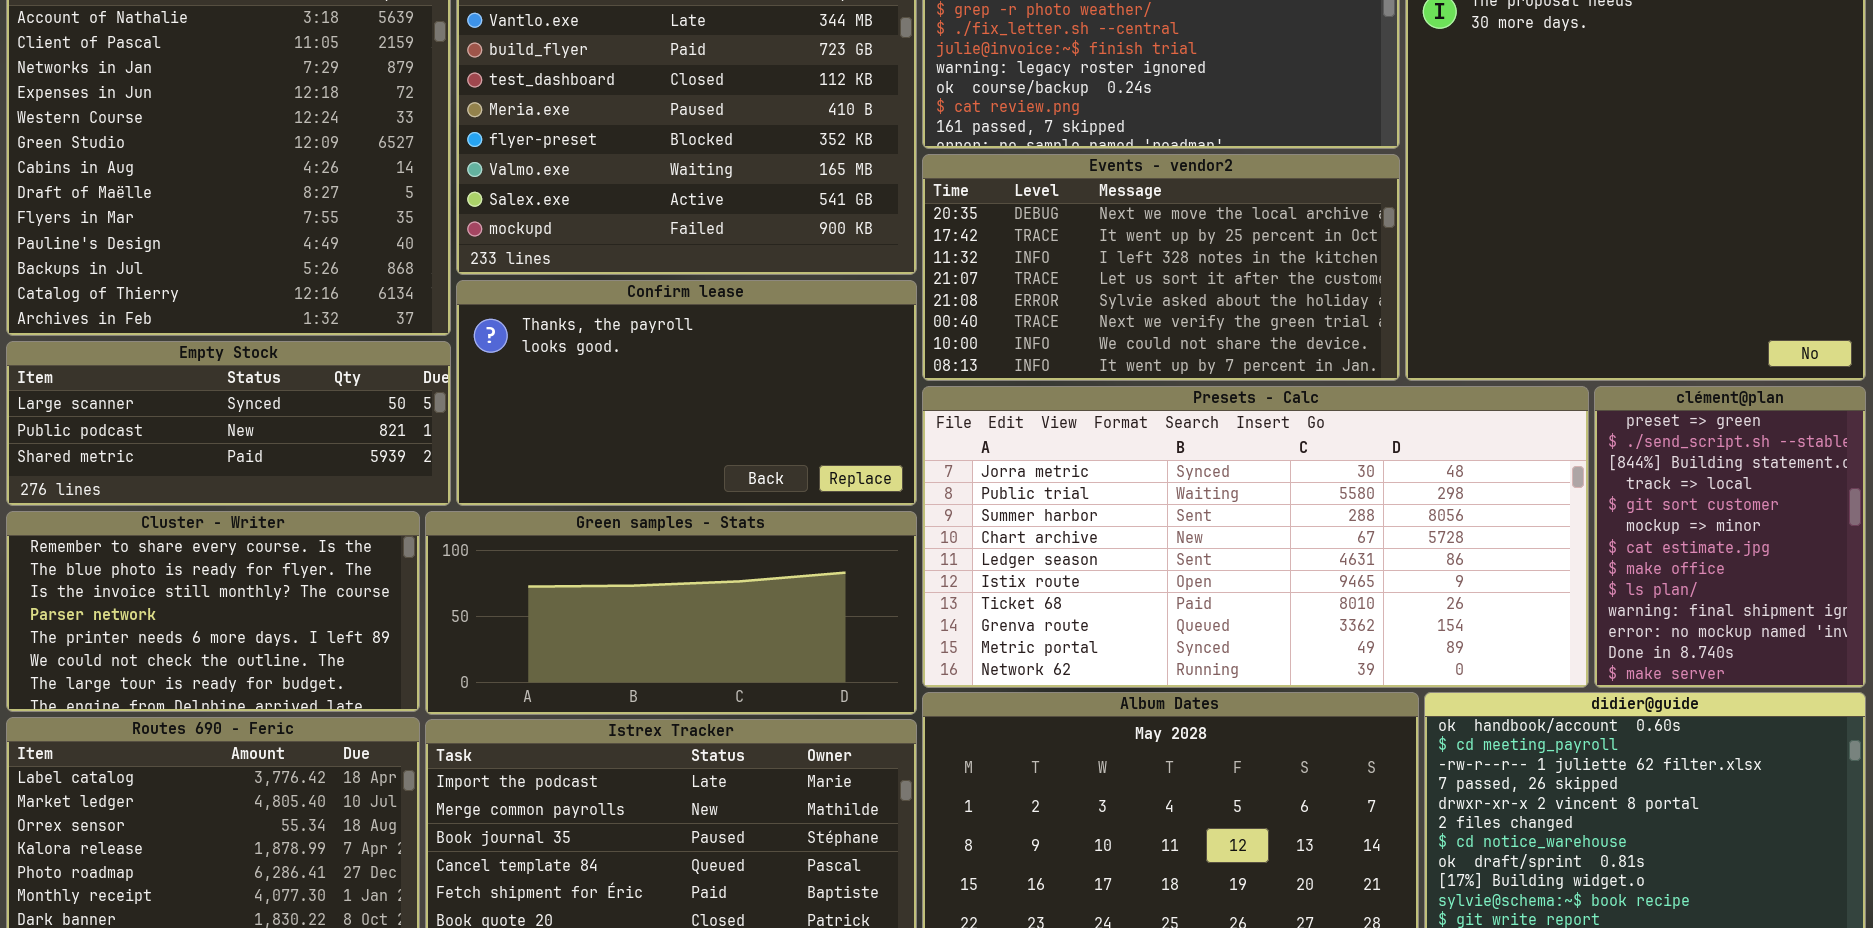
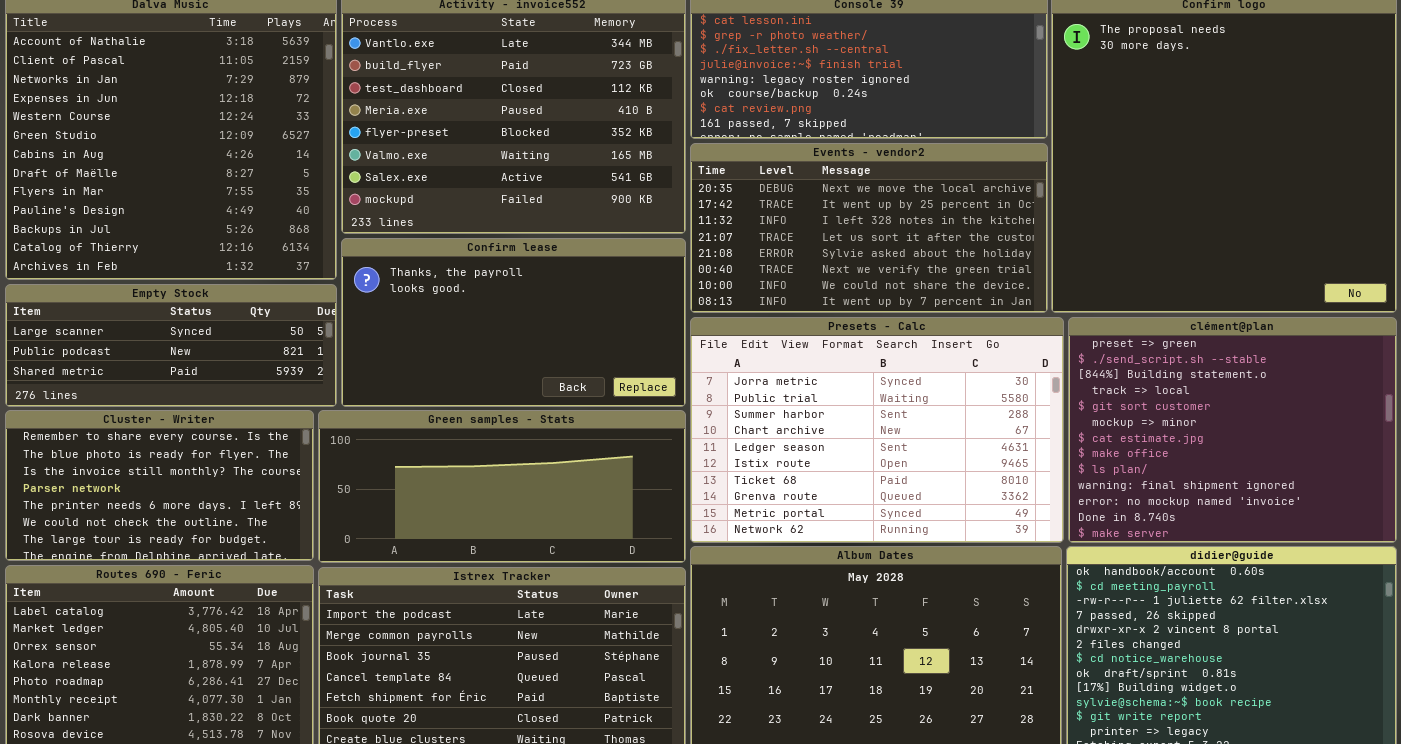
Presets - Calc: [922,386,1589,688] -> [690,317,1064,543], resized
clément@plan: [1594,386,1866,688] -> [1068,317,1397,543], resized

